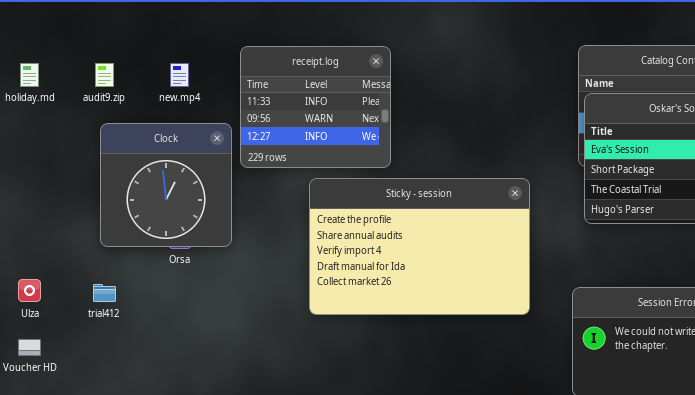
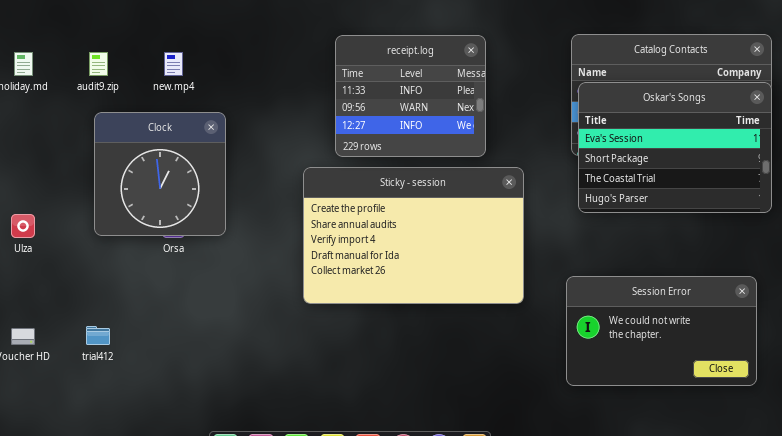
receipt.log: [240,46,391,168] -> [335,35,486,157], moved
Ulza: [18,279,41,302] -> [11,214,35,238], moved
trial412: [93,284,116,302] -> [86,326,110,345], moved

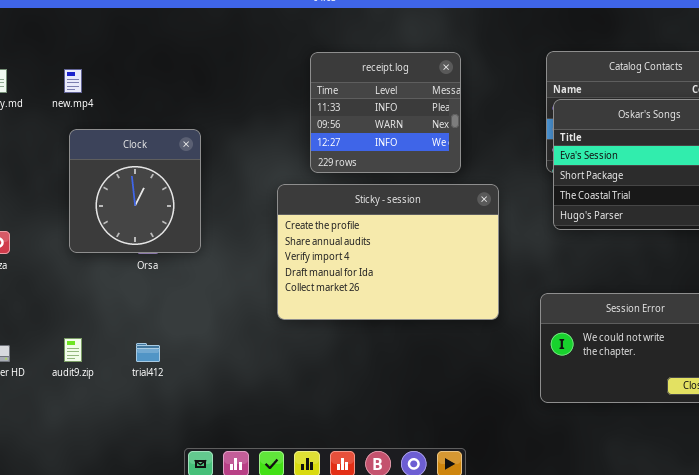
audit9.zip: [89,52,108,76] -> [64,338,82,362], moved
new.mp4: [164,52,183,76] -> [64,69,82,93], moved
trial412: [86,326,110,345] -> [136,343,160,362], moved

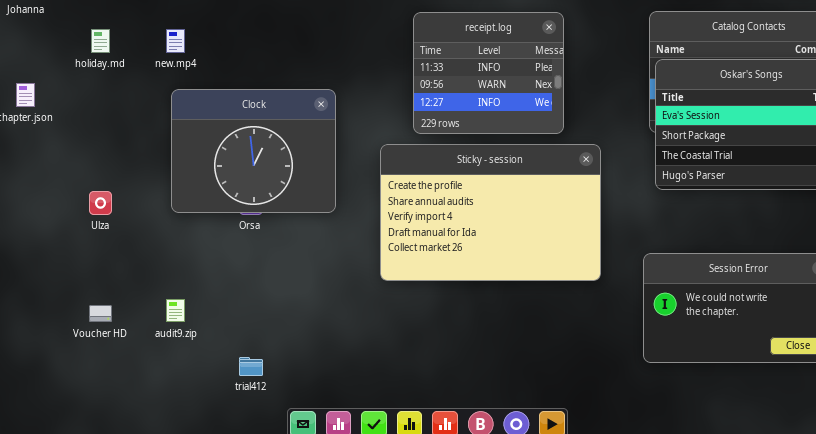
Clock: [69,129,201,253] -> [171,89,336,213], resized
trial412: [136,343,160,362] -> [239,357,263,376], moved

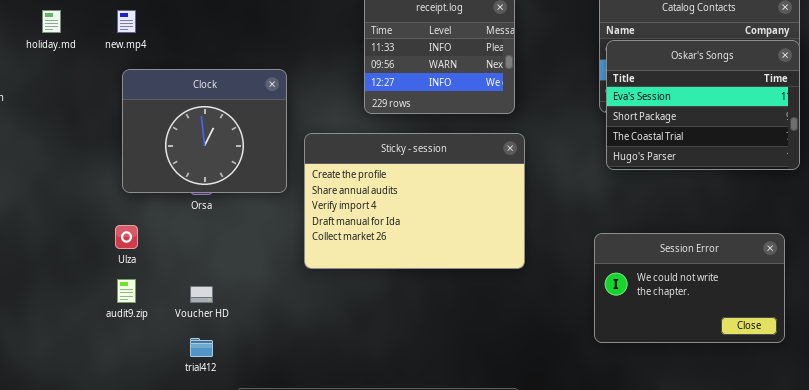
Sticky - session: [380,144,601,281] -> [304,133,525,269], moved
Ulza: [89,191,112,215] -> [115,225,138,249], moved
Voucher HD: [89,305,112,322] -> [190,286,213,303], moved

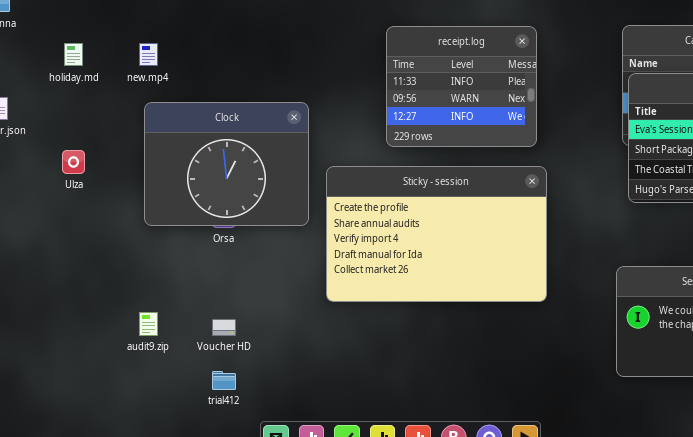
Ulza: [115,225,138,249] -> [62,150,85,174], moved

